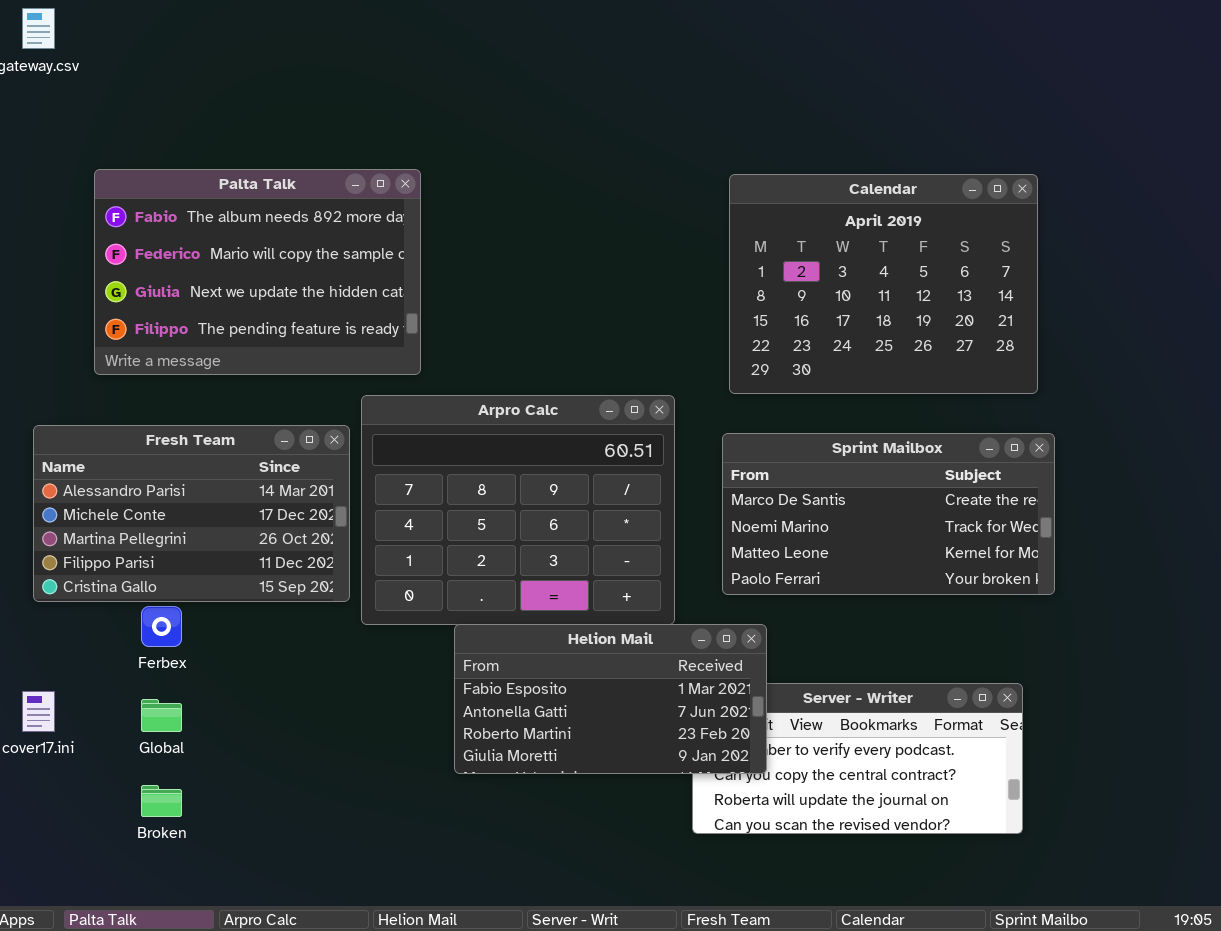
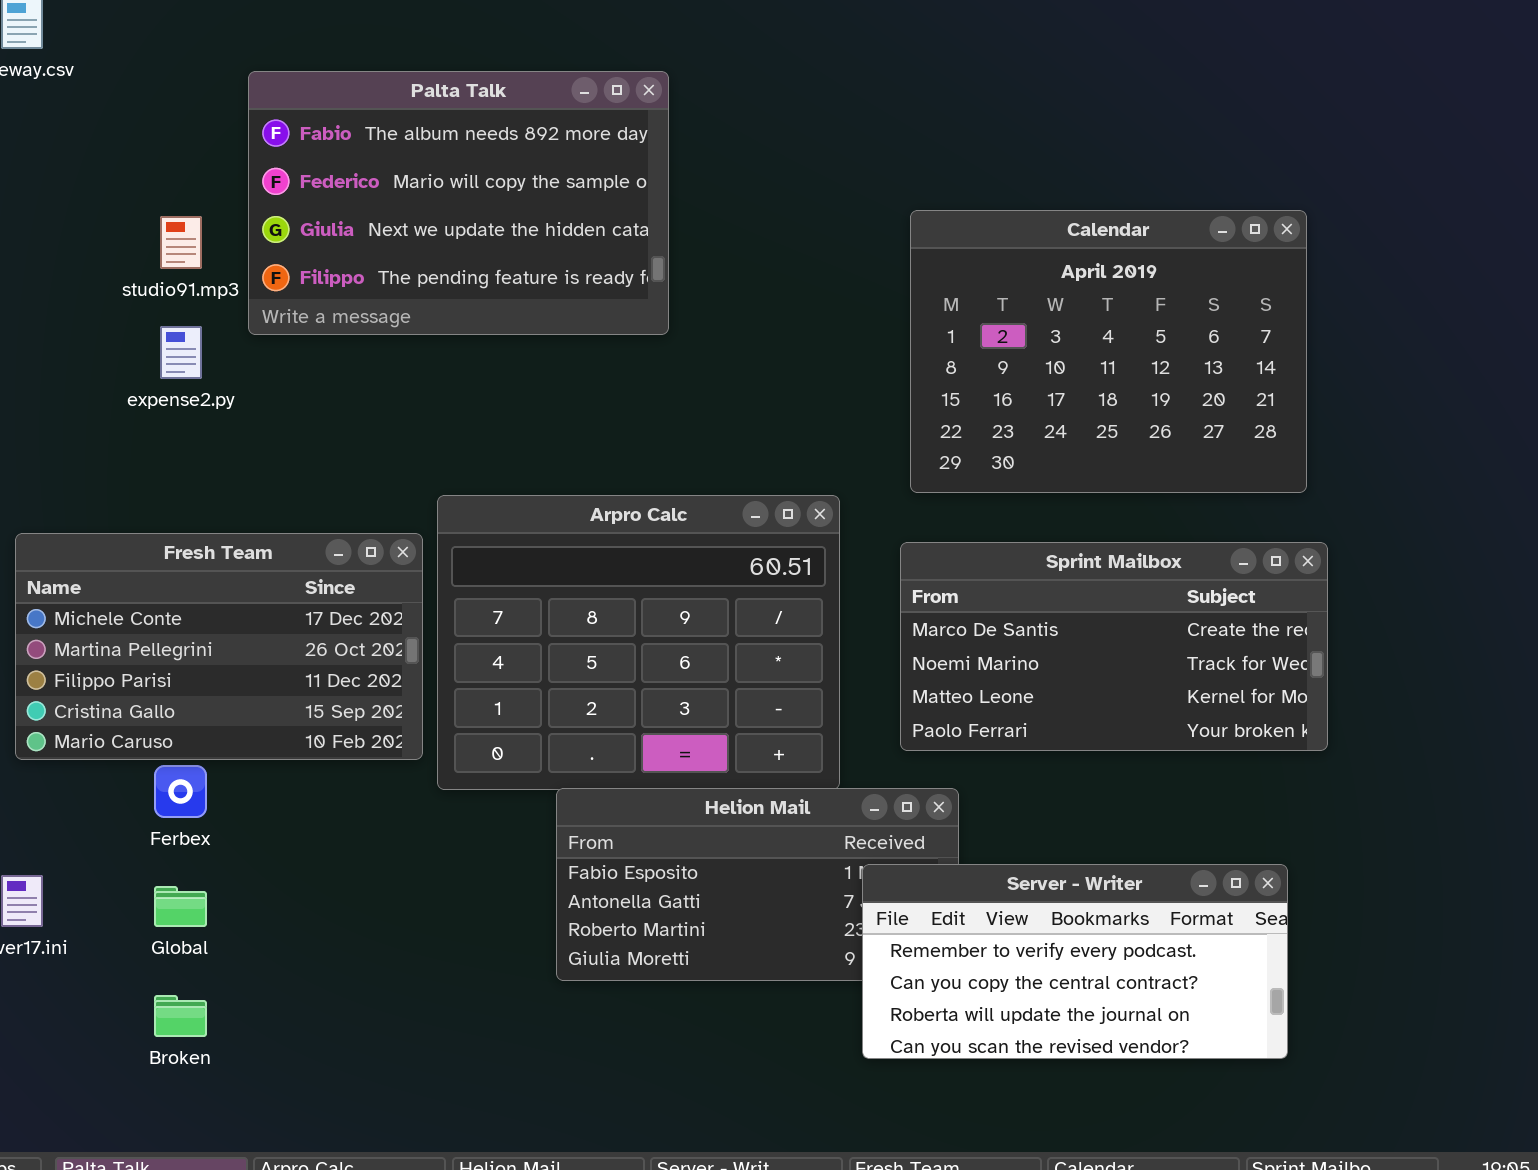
Palta Talk: [94,169,421,375] -> [248,71,669,335], moved
Fresh Team: [33,425,350,602] -> [15,533,423,760], scrolled down 1 row
Server - Writer: [692,683,1023,834] -> [862,864,1288,1059], raised

